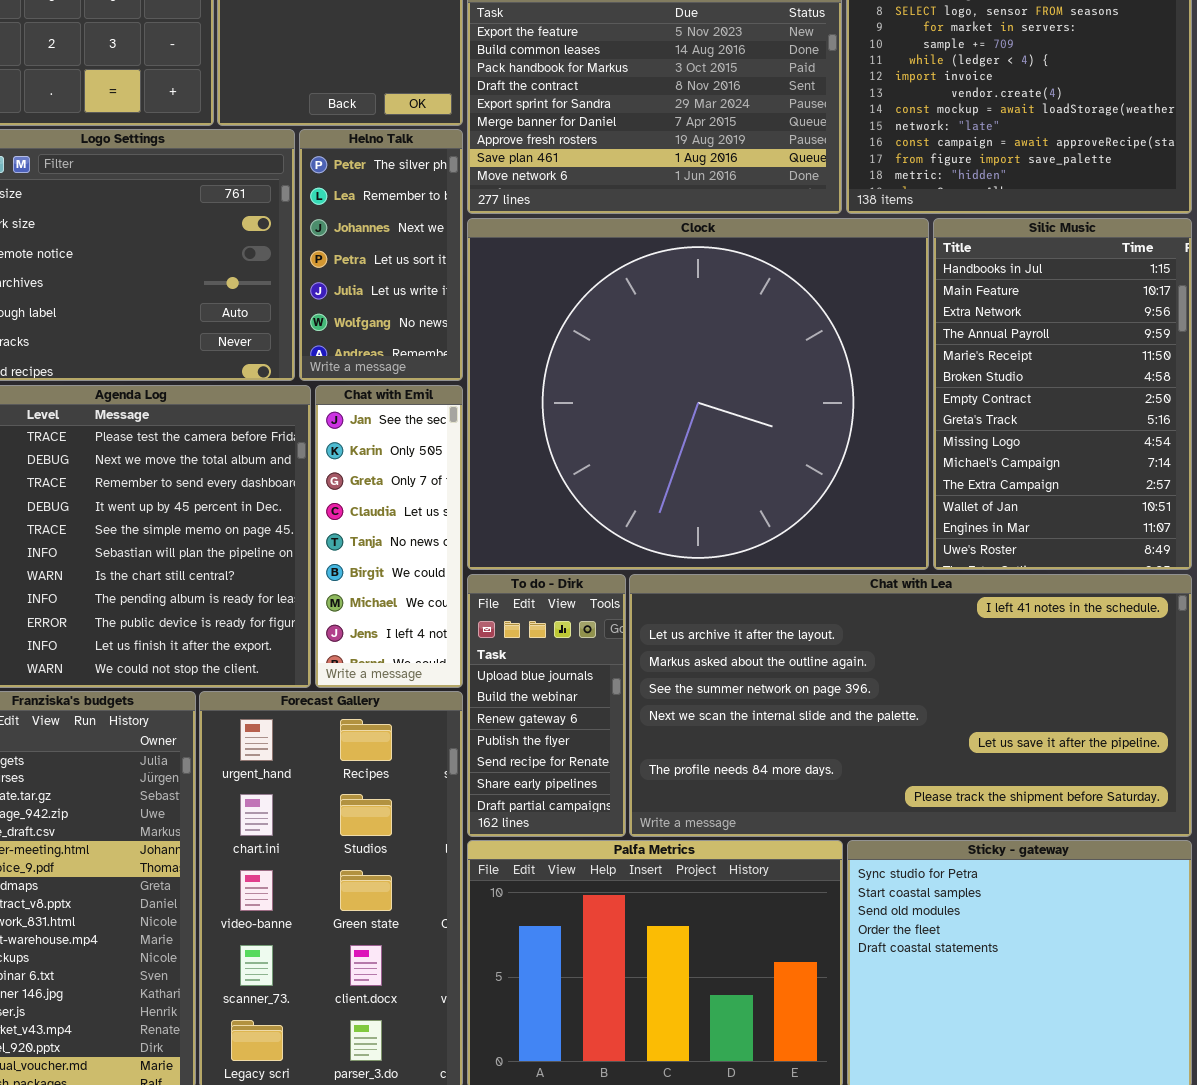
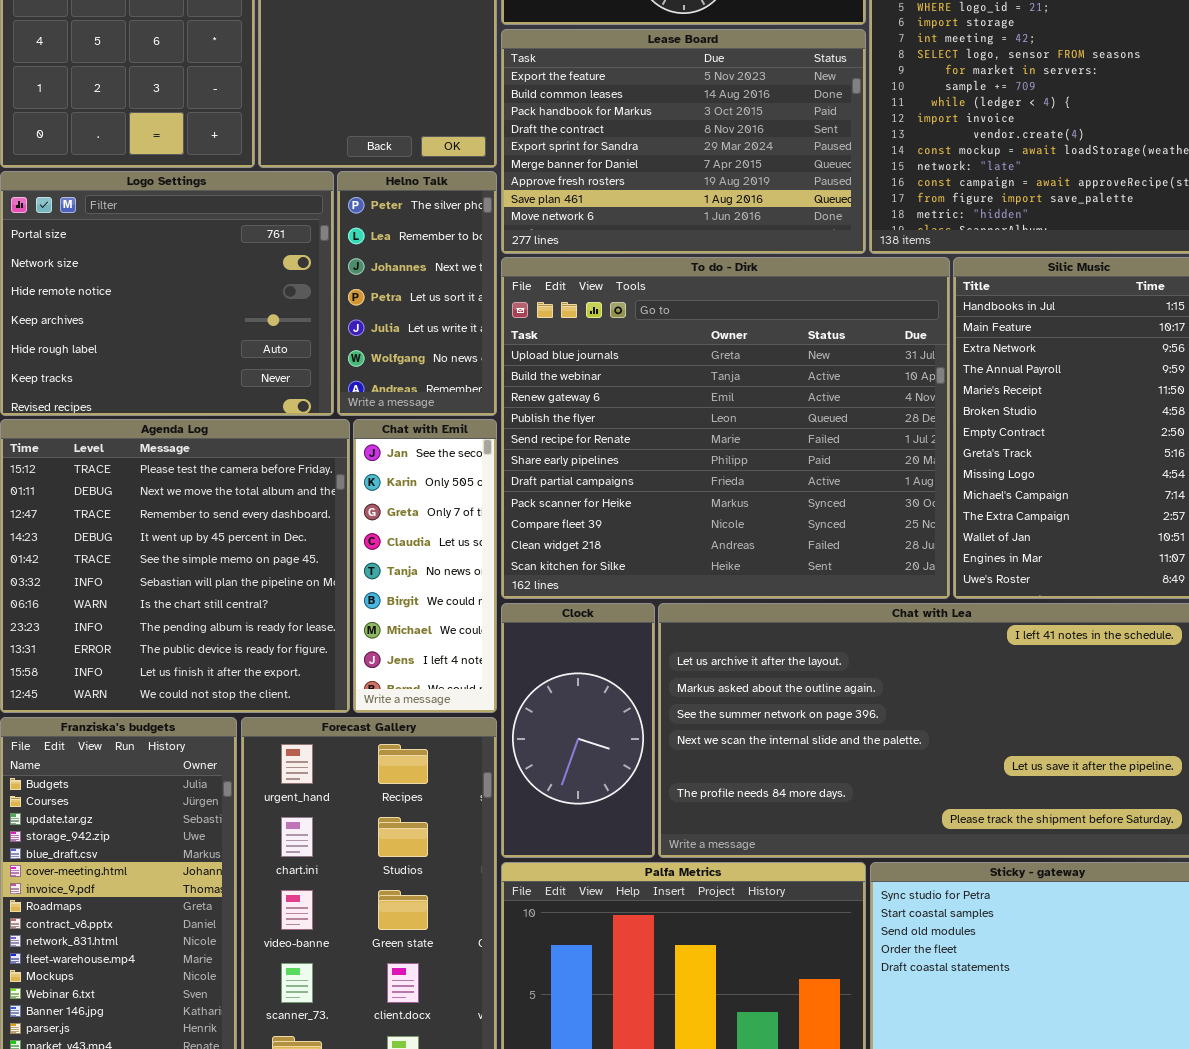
Clock: [467,218,929,570] -> [501,603,655,858], moved, resized
To do - Dirk: [467,574,626,837] -> [501,257,950,599], moved, resized

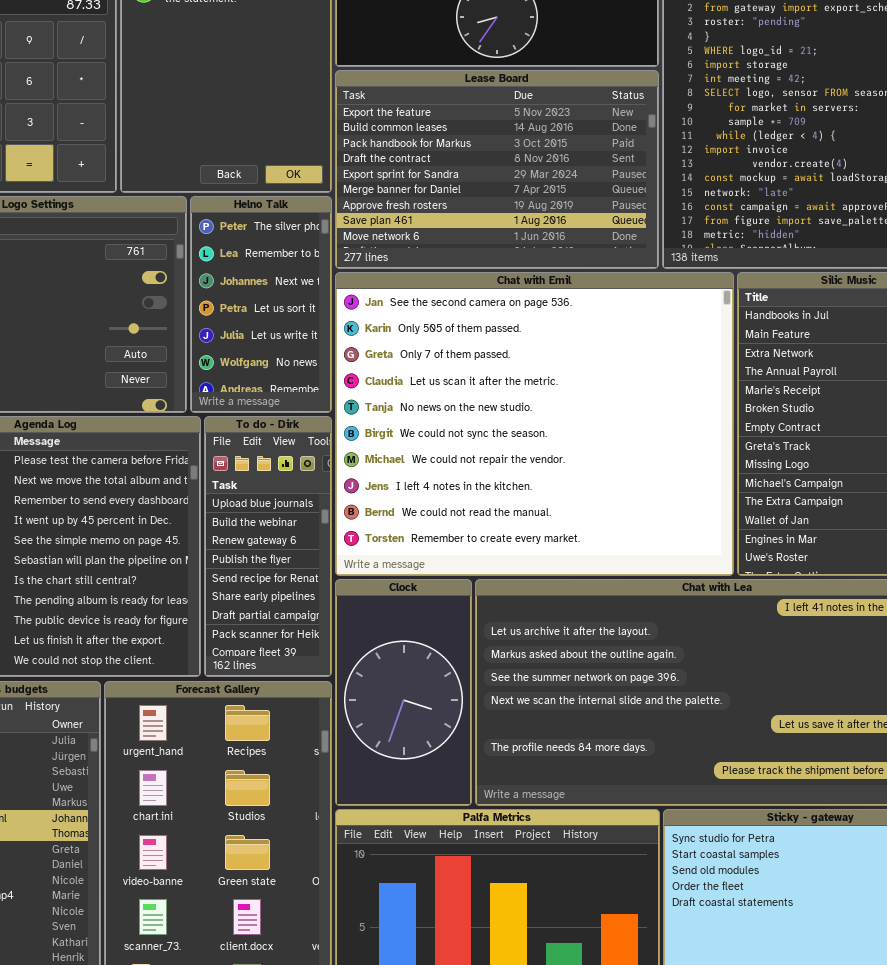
To do - Dirk: [501,257,950,599] -> [204,416,332,677], moved, resized
Chat with Emil: [353,419,497,713] -> [335,272,734,576], moved, resized

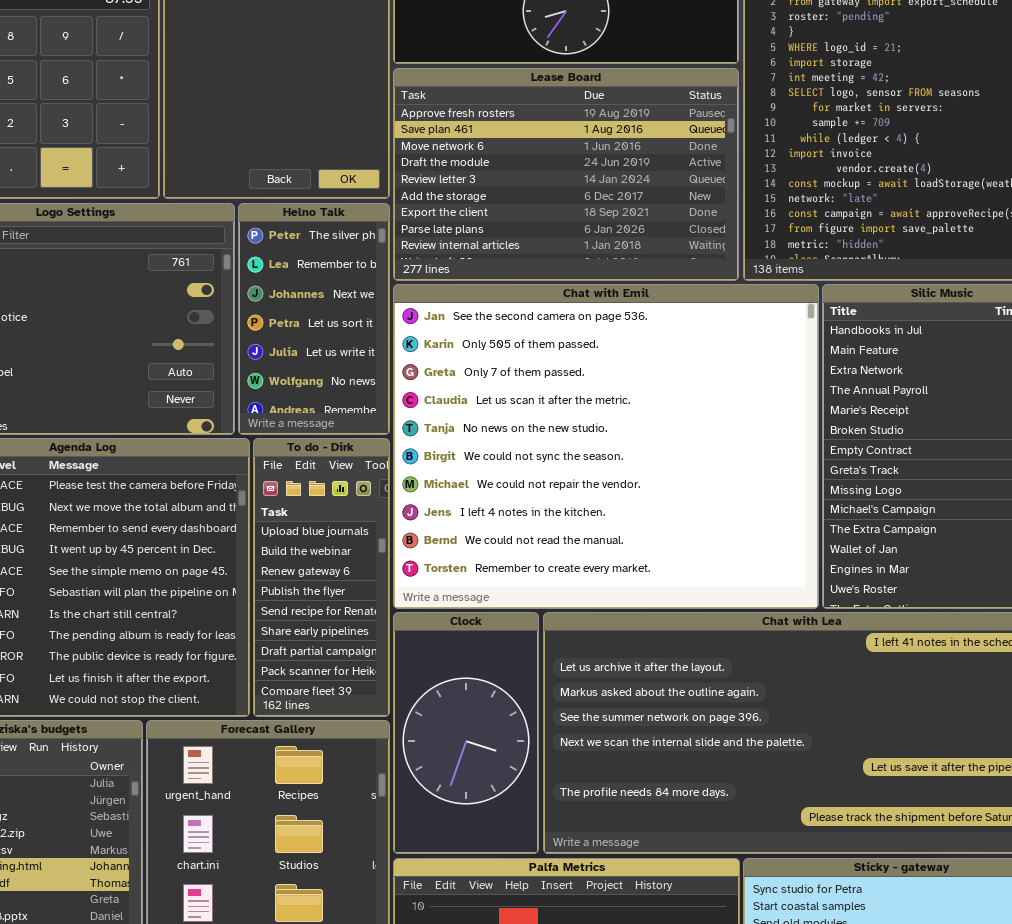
Lease Board: [335,70,659,269] -> [393,68,739,281], scrolled down 6 rows

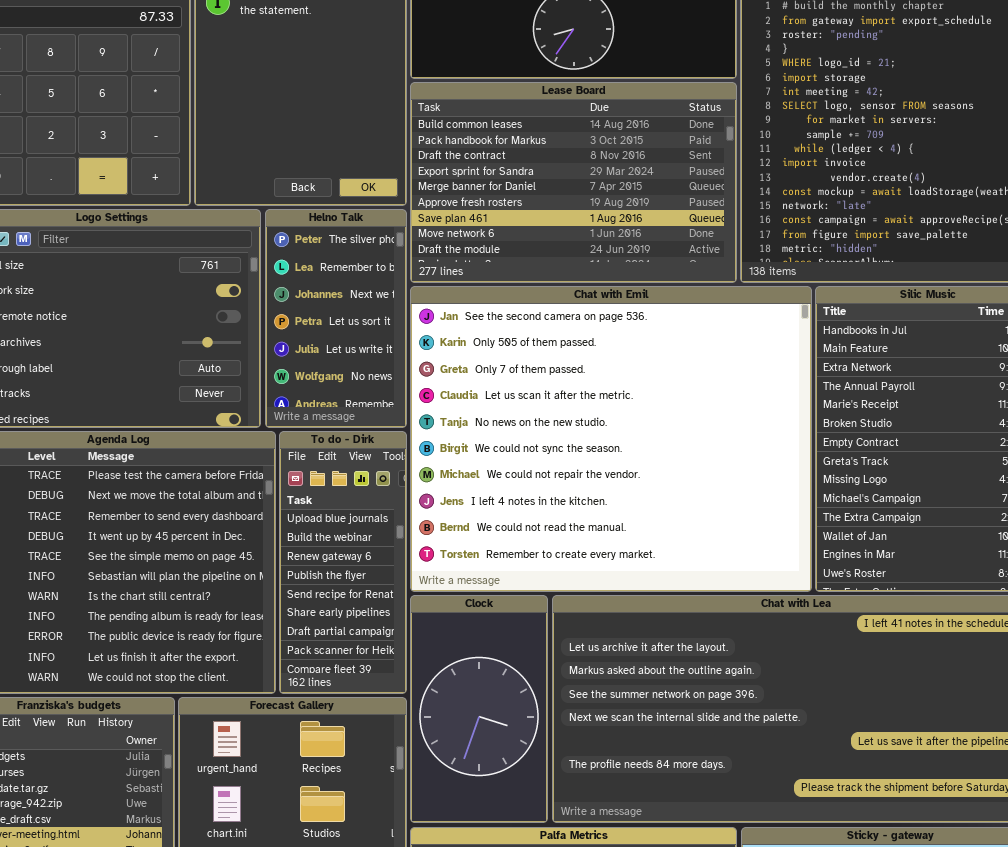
Lease Board: [393,68,739,281] -> [410,82,737,283], scrolled up 5 rows

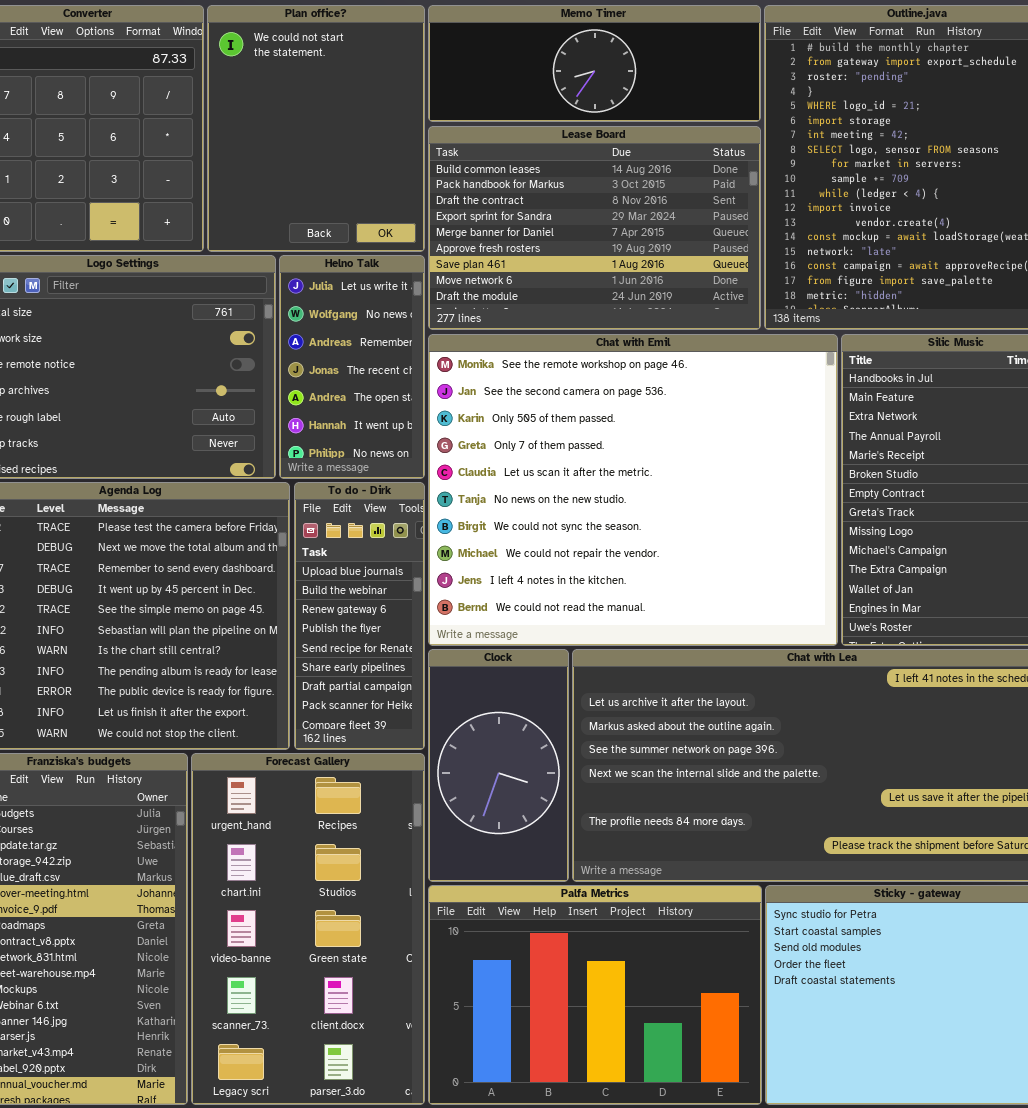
Helno Talk: [265,209,407,428] -> [279,255,425,479], scrolled down 4 rows
Chat with Emil: [410,286,812,592] -> [428,334,838,646], scrolled up 1 row

